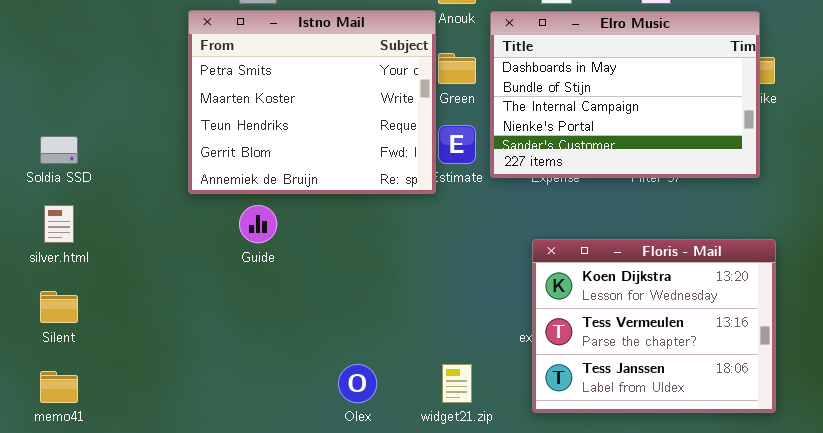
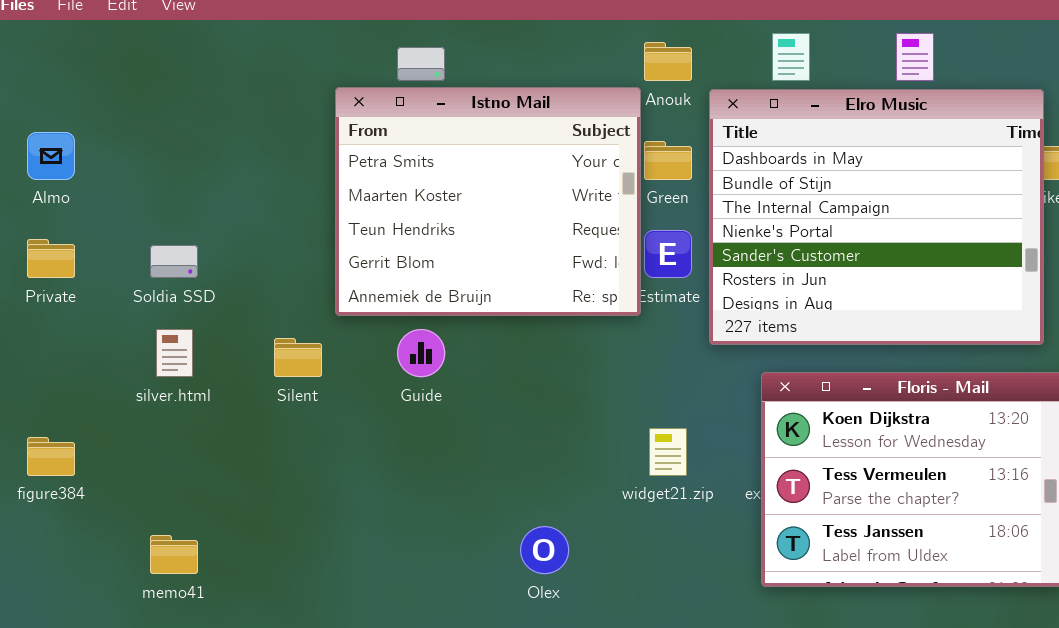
Elro Music: [490,11,760,178] -> [709,89,1044,345], resized
Silent: [40,291,78,323] -> [274,338,322,377], moved
widget21.zip: [442,364,472,403] -> [649,428,687,476], moved

